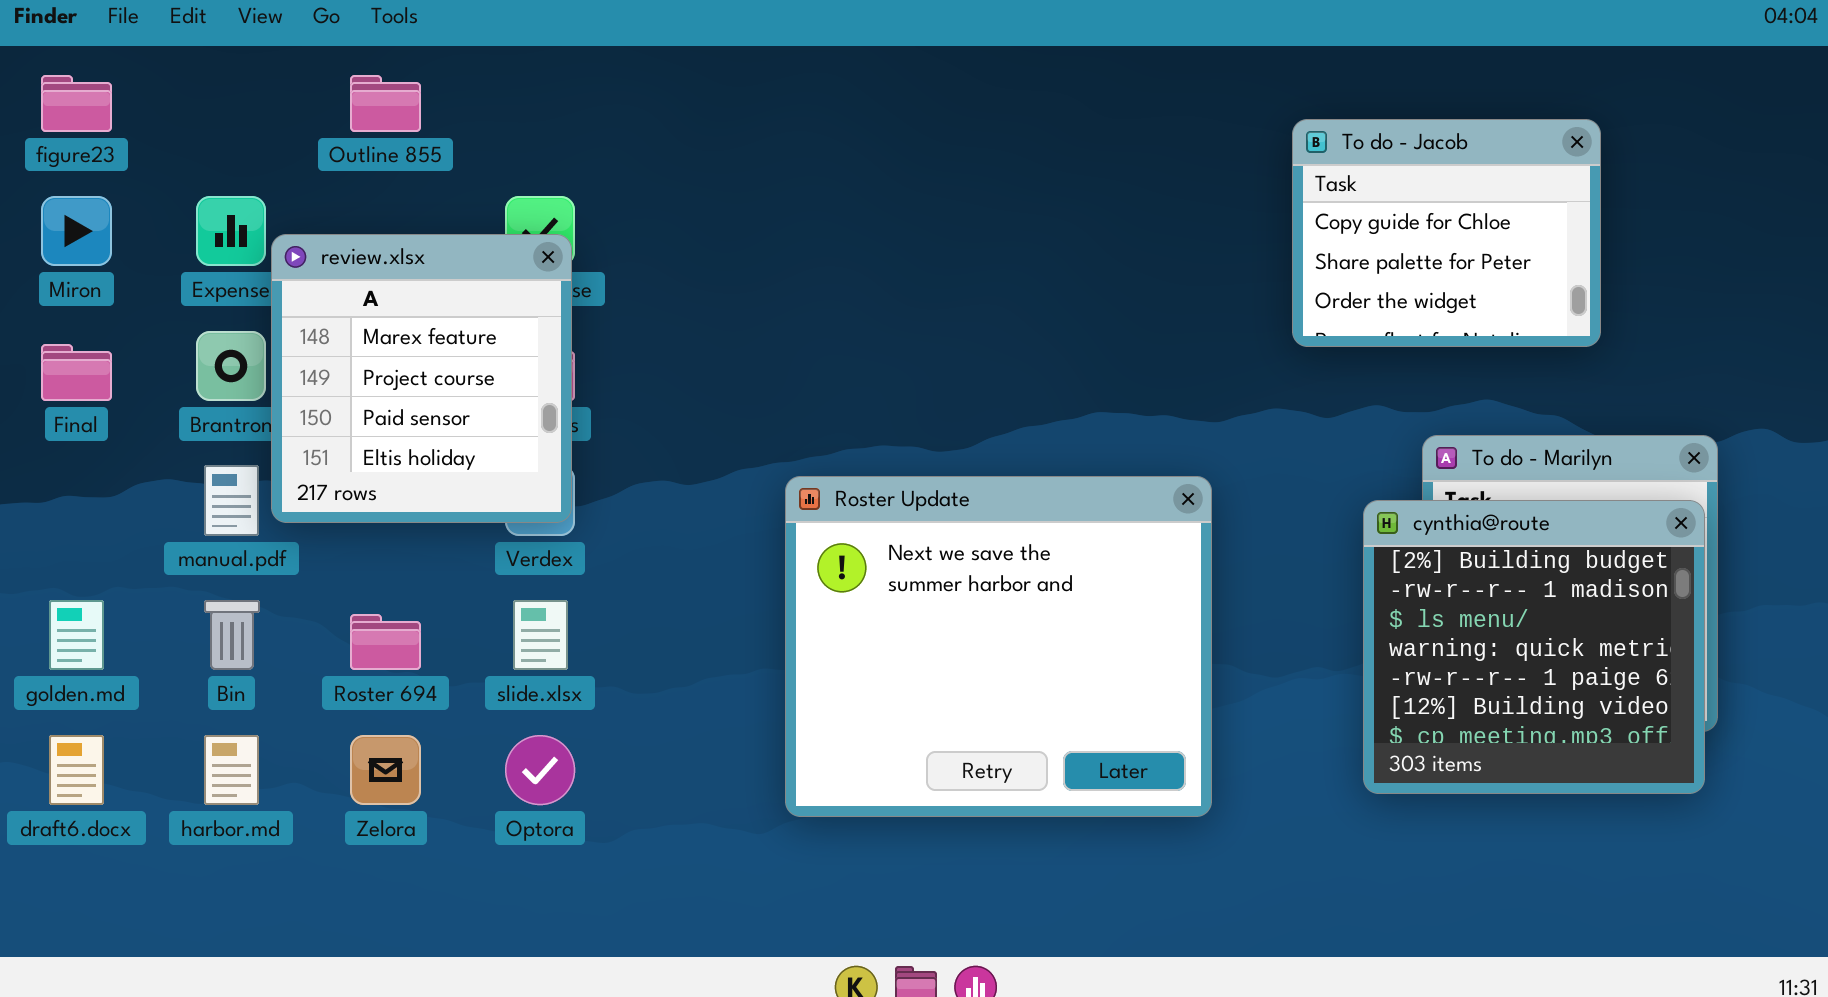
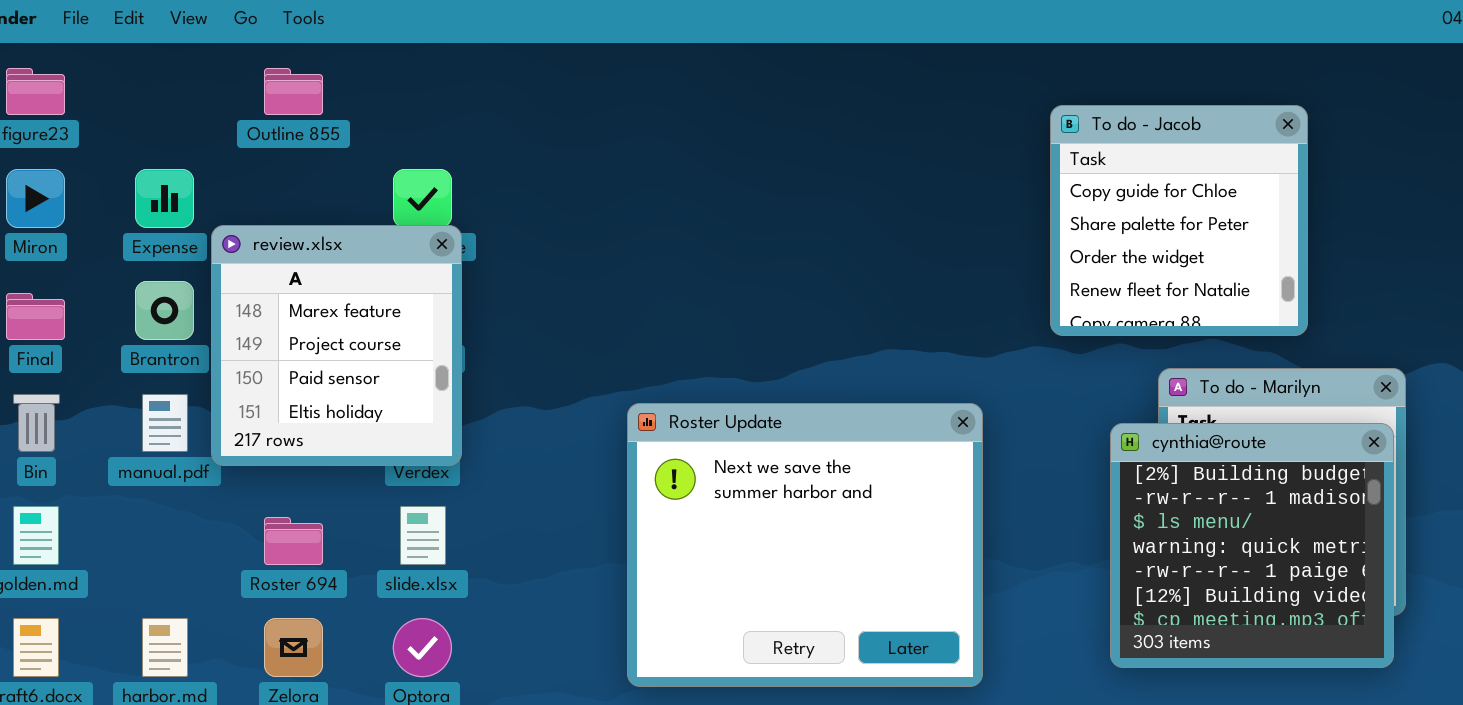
To do - Jacob: [1292,119,1601,347] -> [1050,105,1308,336], resized
review.xlsx: [271,234,572,523] -> [211,225,462,466], moved
Bin: [204,600,260,670] -> [13,394,60,452], moved

